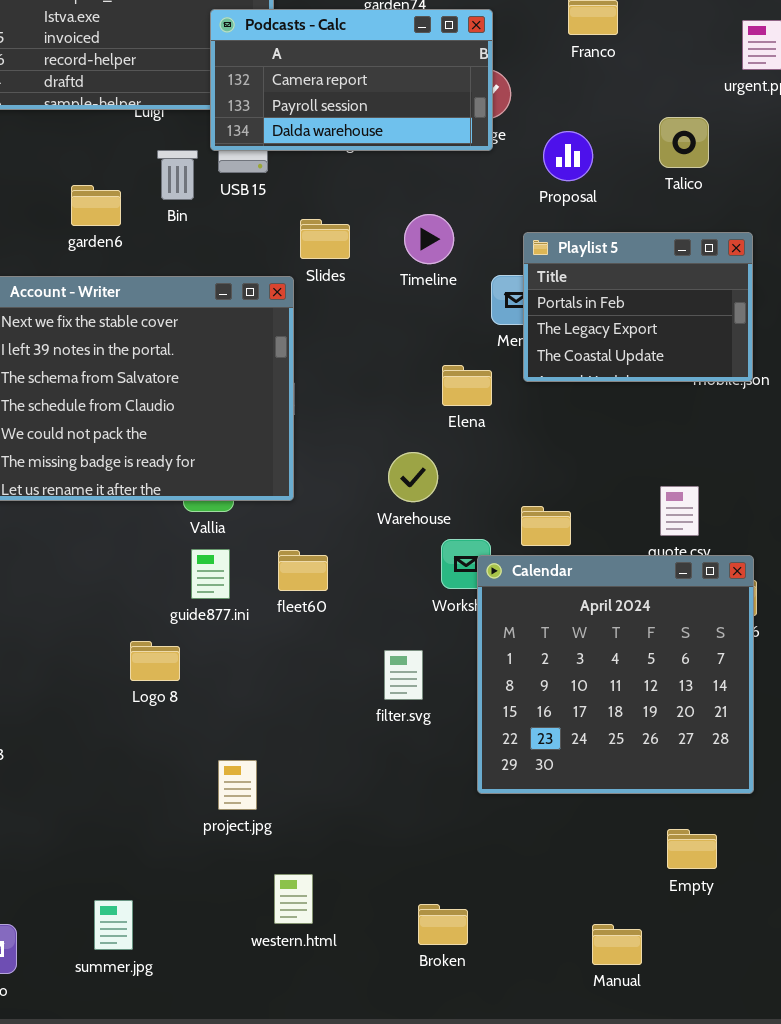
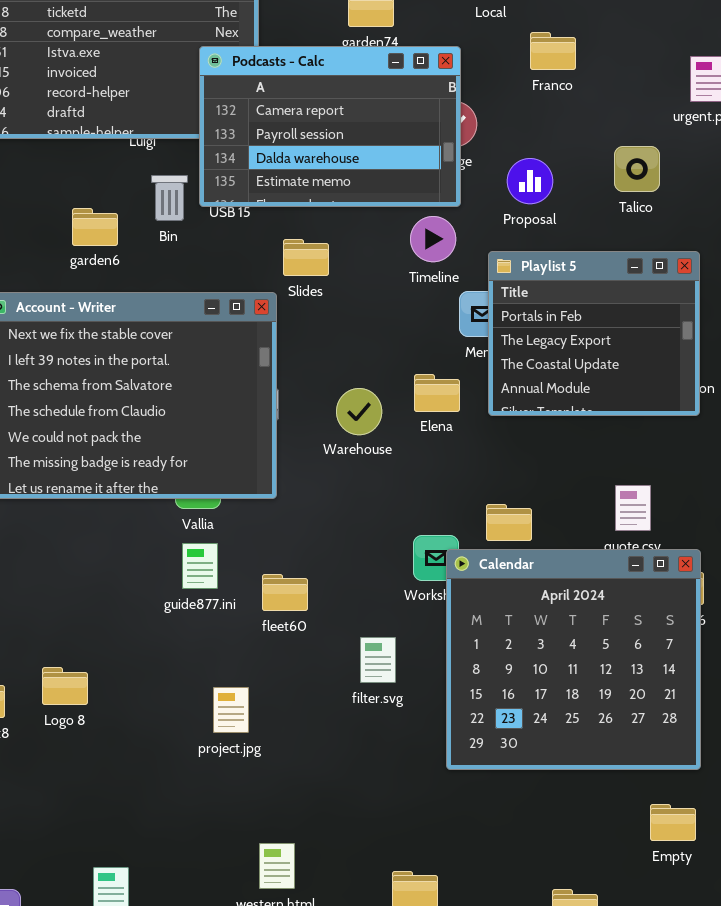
Podcasts - Calc: [210,9,493,151] -> [199,46,461,207], resized
Timeline: [404,214,454,264] -> [410,216,456,262], moved
Playlist 5: [523,232,753,382] -> [488,251,700,416], resized
Warehouse: [388,452,438,502] -> [336,388,382,435], moved
fleet60: [278,550,328,591] -> [262,574,308,611], moved
Logo 8: [130,641,180,681] -> [42,667,88,705], moved
project.jpg: [218,760,257,810] -> [213,687,249,733], moved
Empty: [667,829,717,869] -> [650,804,696,841], moved

